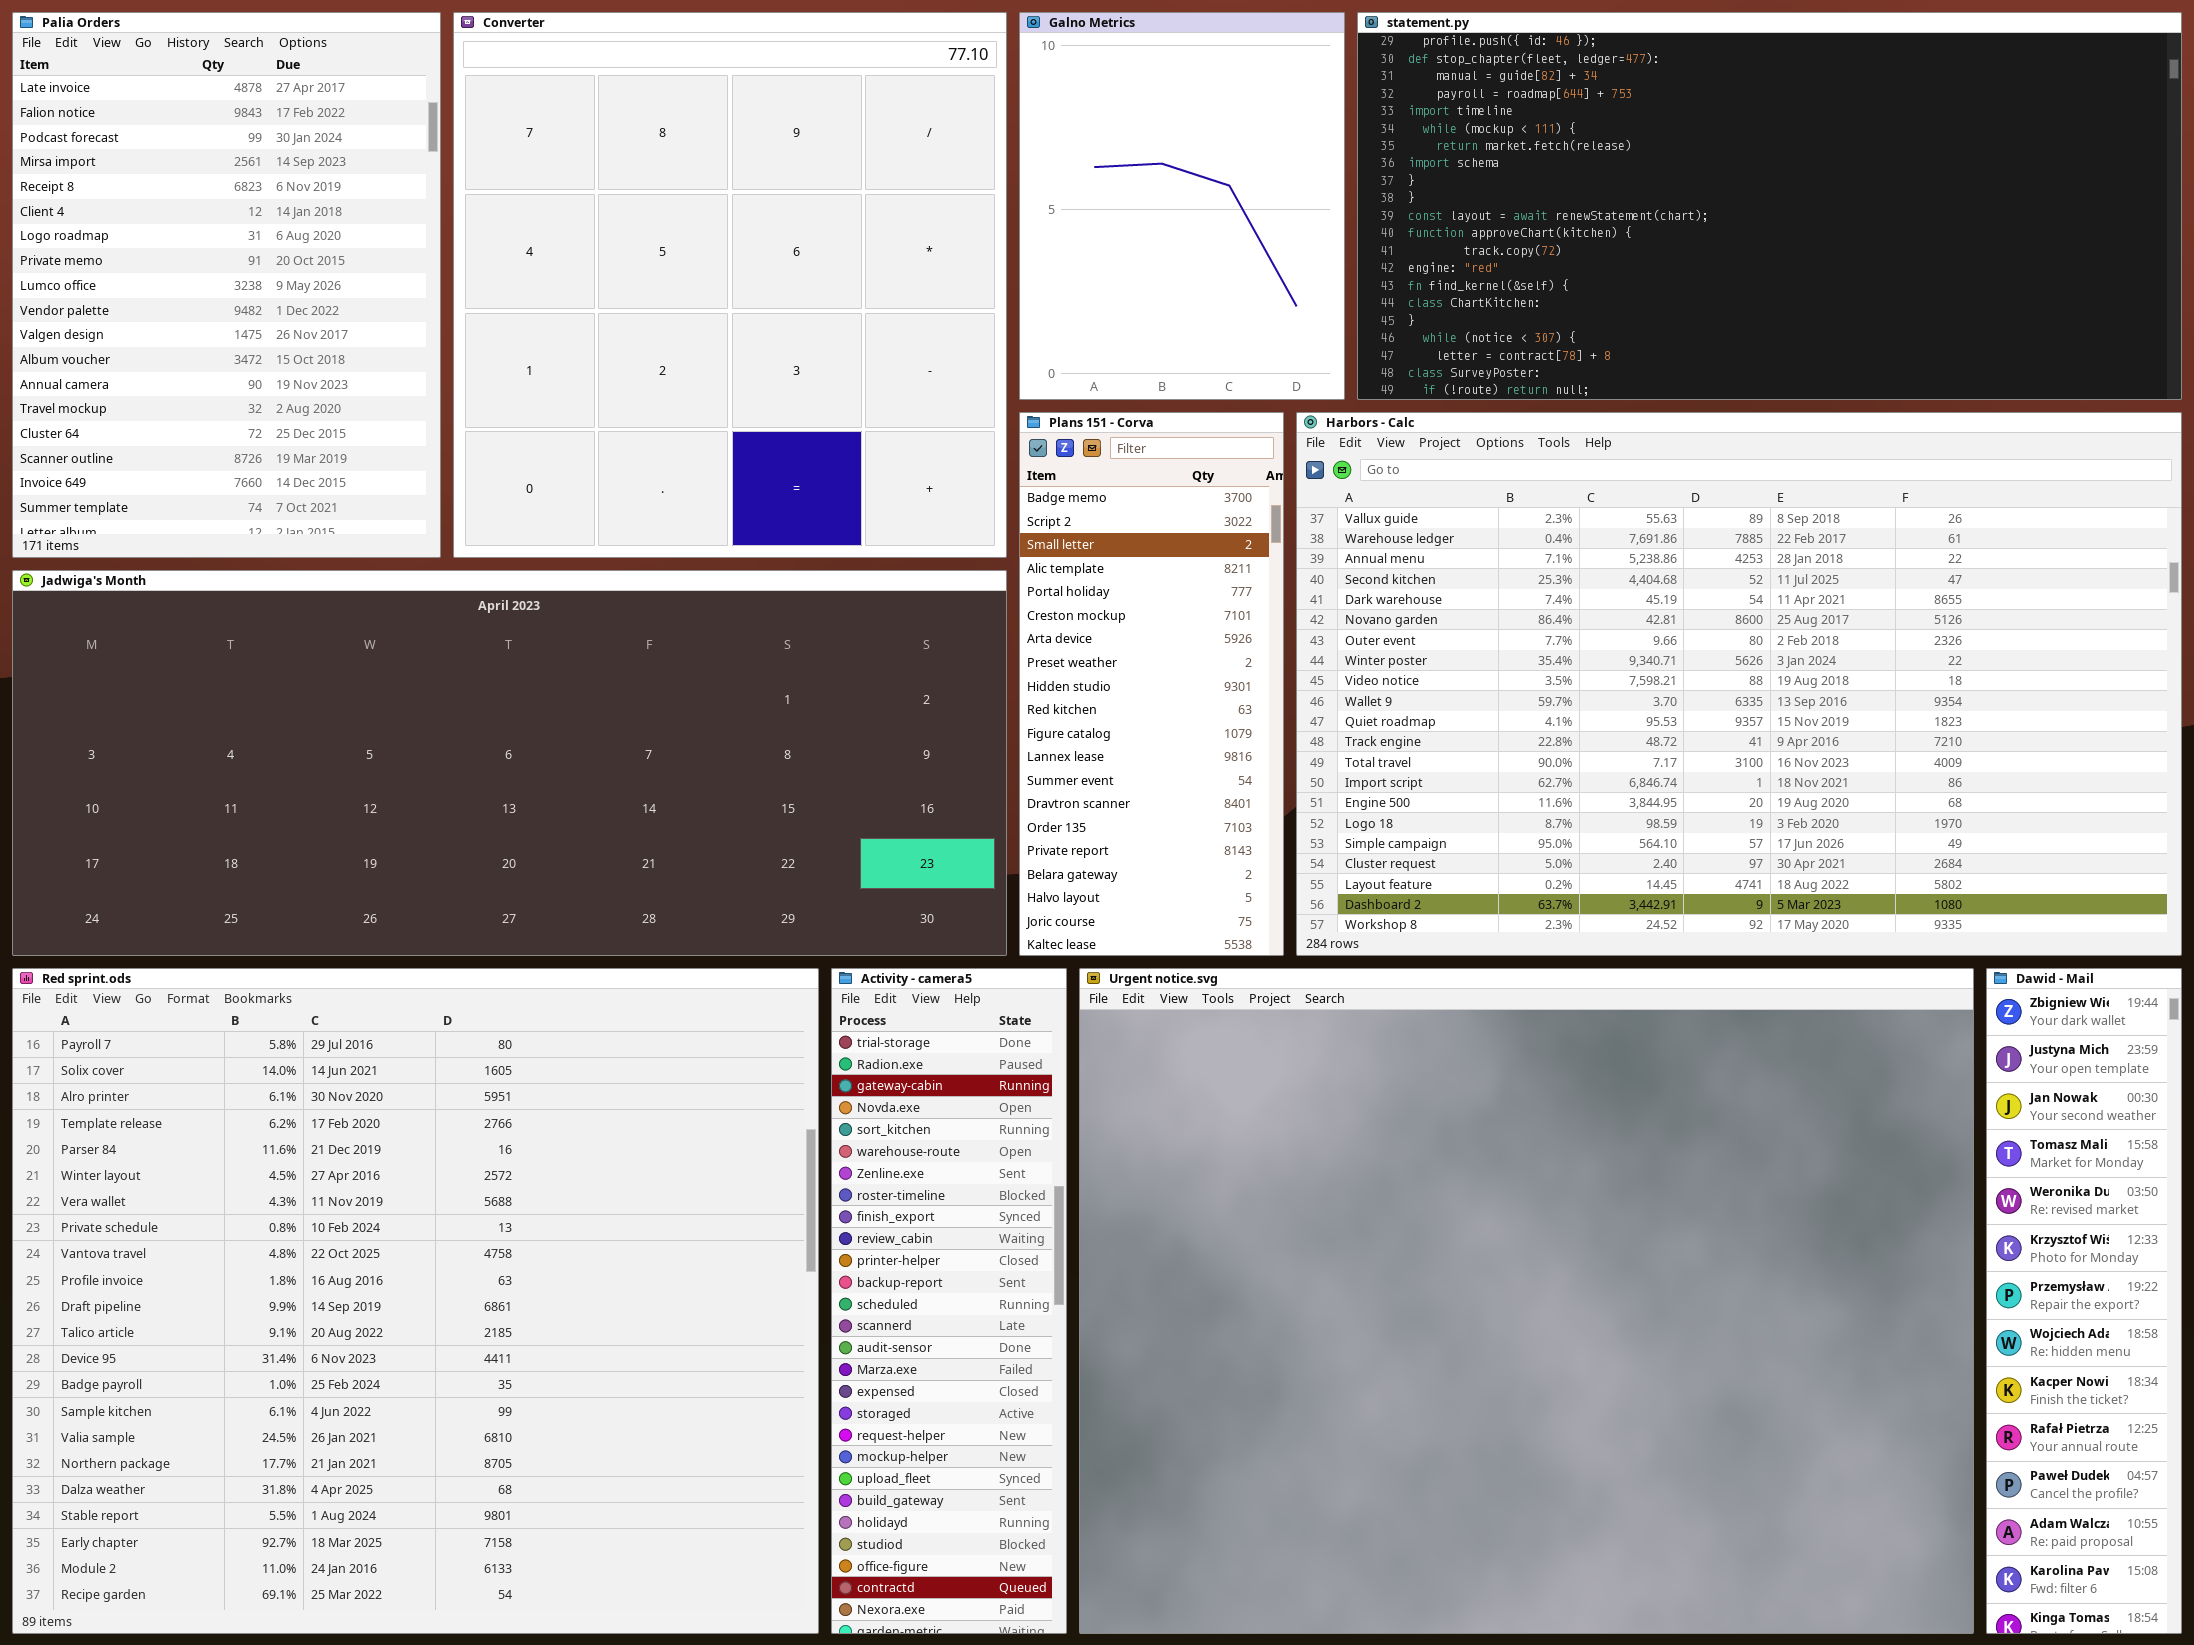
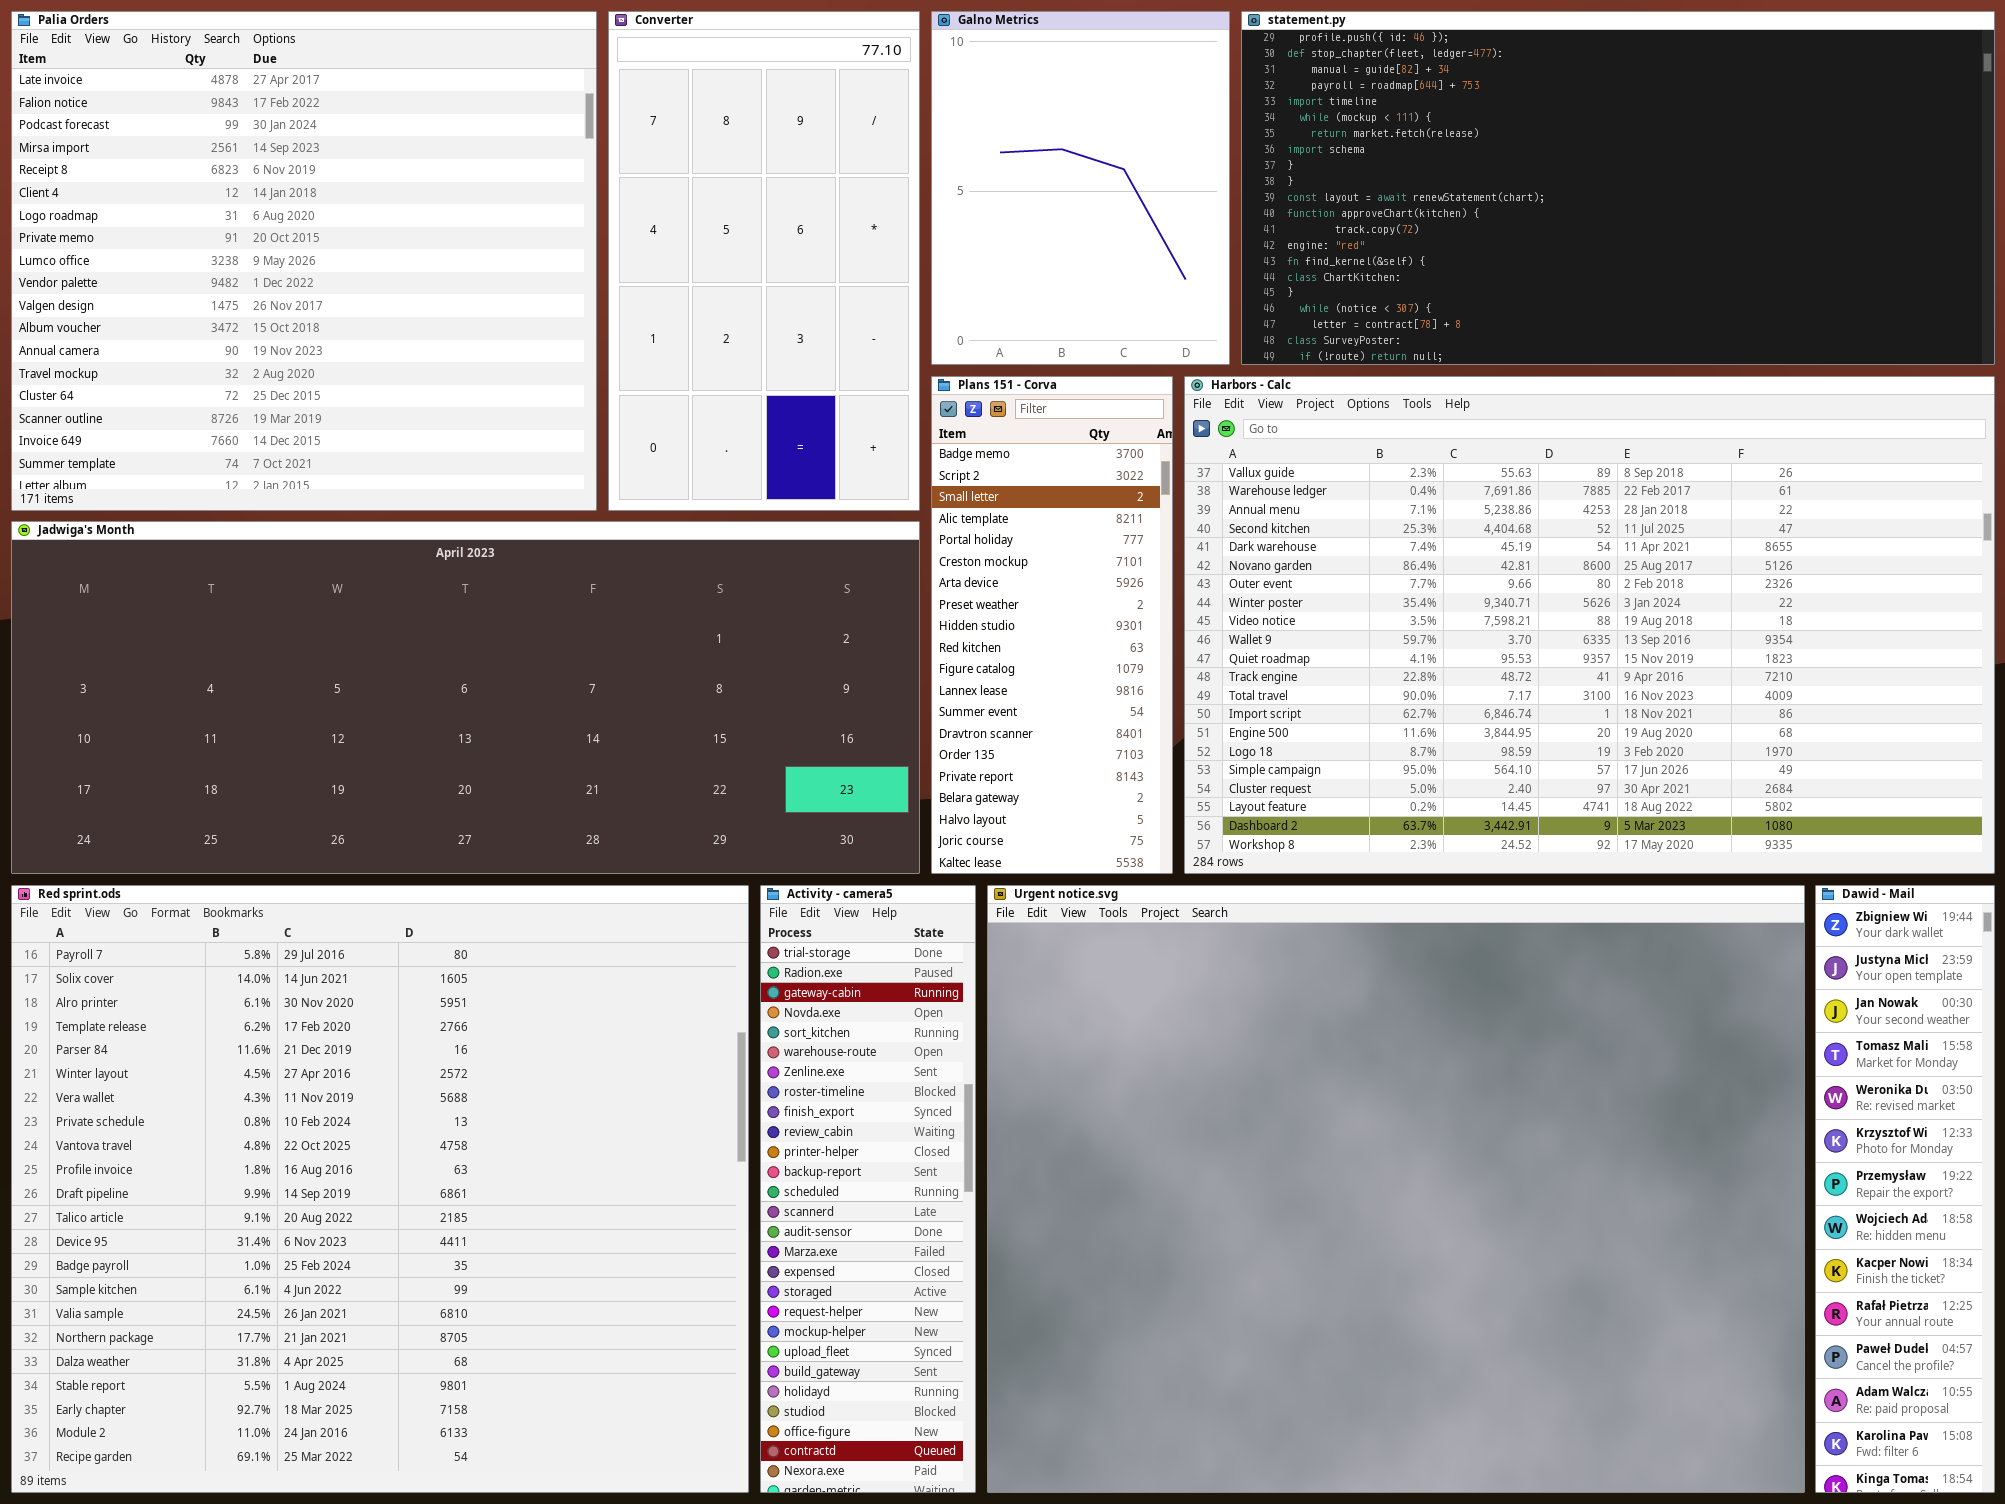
Palia Orders: [12,12,441,558] -> [11,11,597,511], resized
Converter: [453,12,1007,558] -> [608,11,920,511], resized

